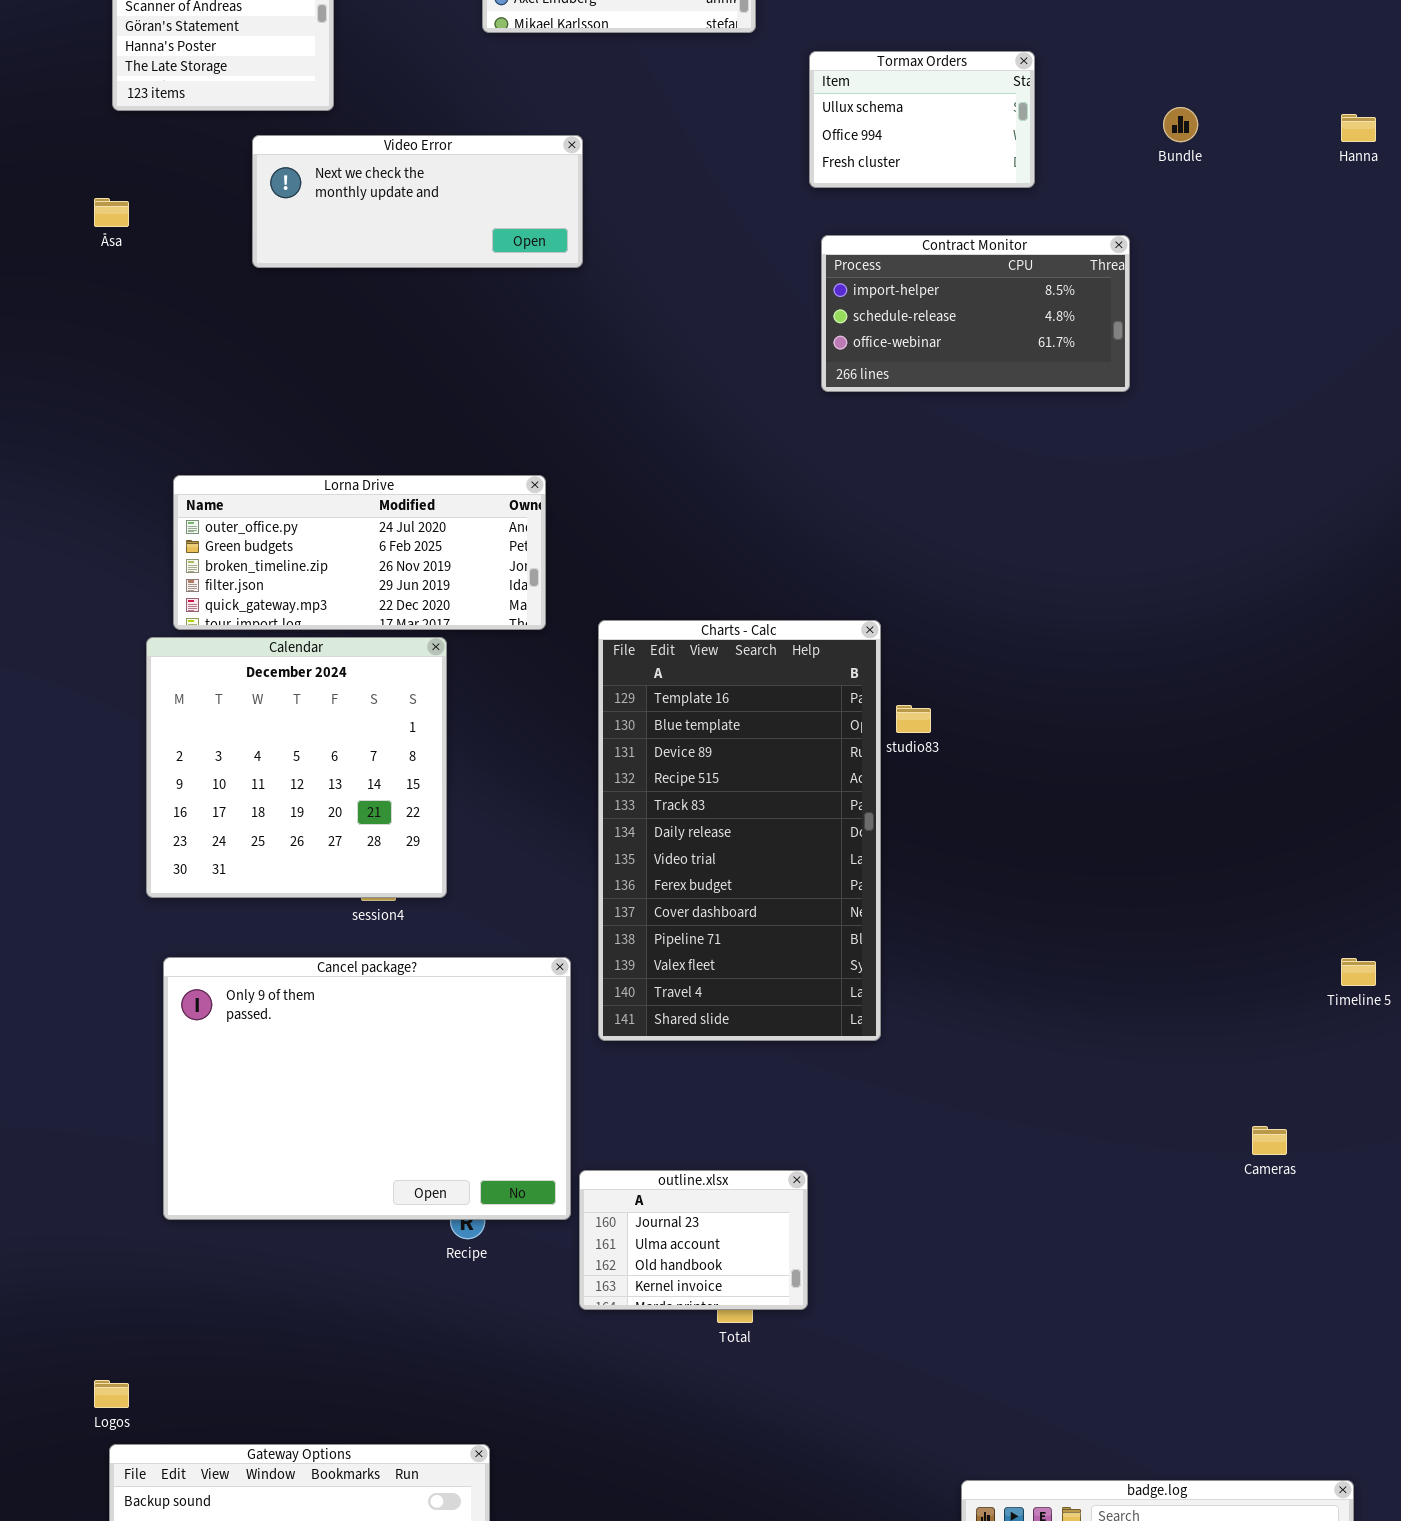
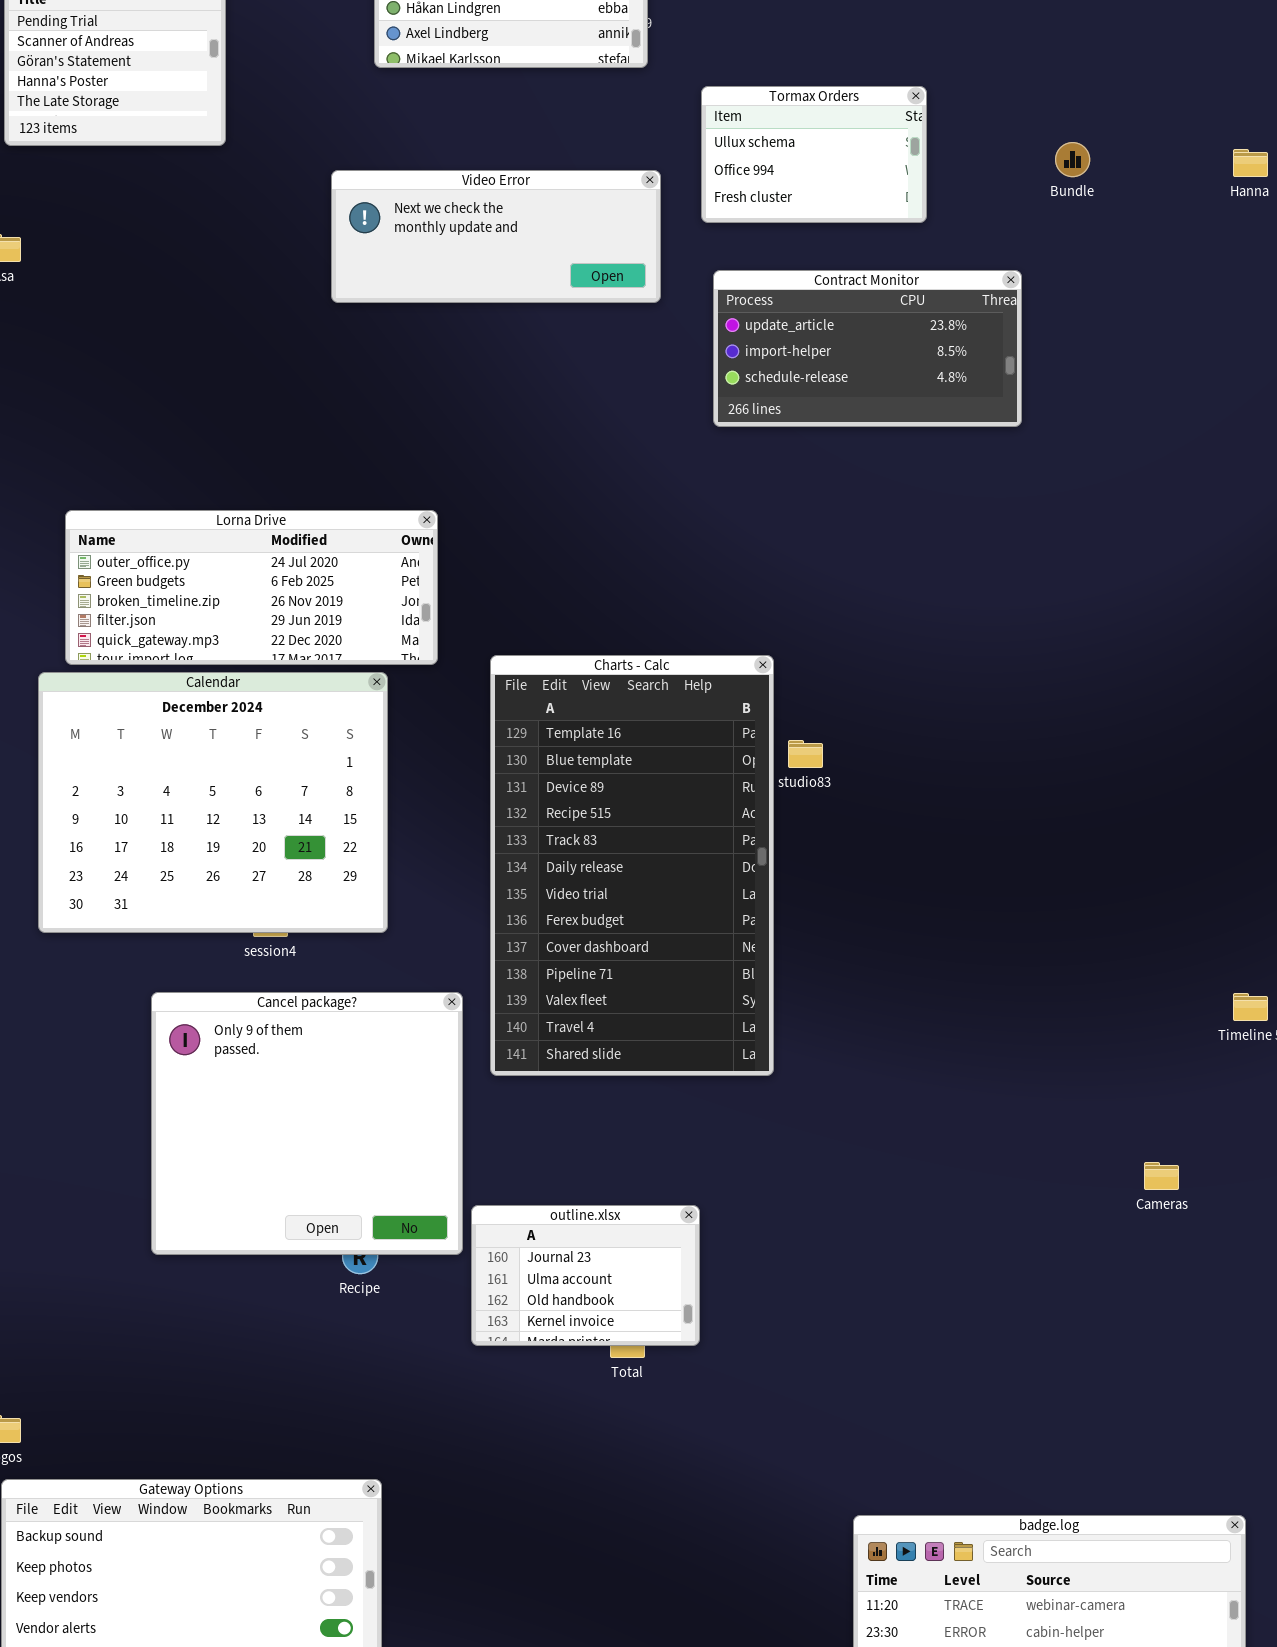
Video Error: [252,135,583,268] -> [331,170,661,303], moved
Contract Monitor: [821,235,1130,392] -> [713,270,1022,427], scrolled up 1 row
Calendar: [146,637,447,898] -> [38,672,388,933], resized
Cancel package?: [163,957,571,1220] -> [151,992,463,1255], resized

